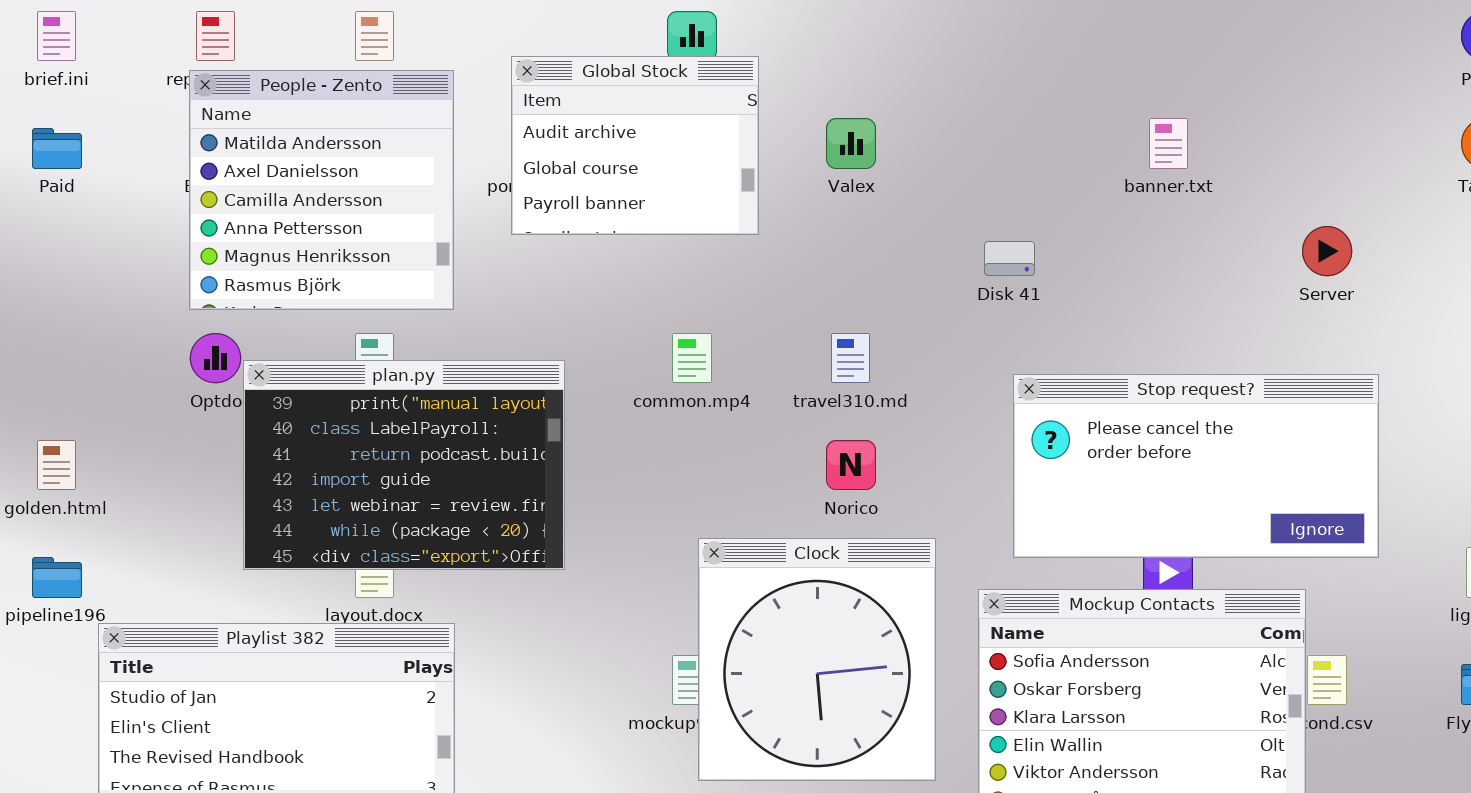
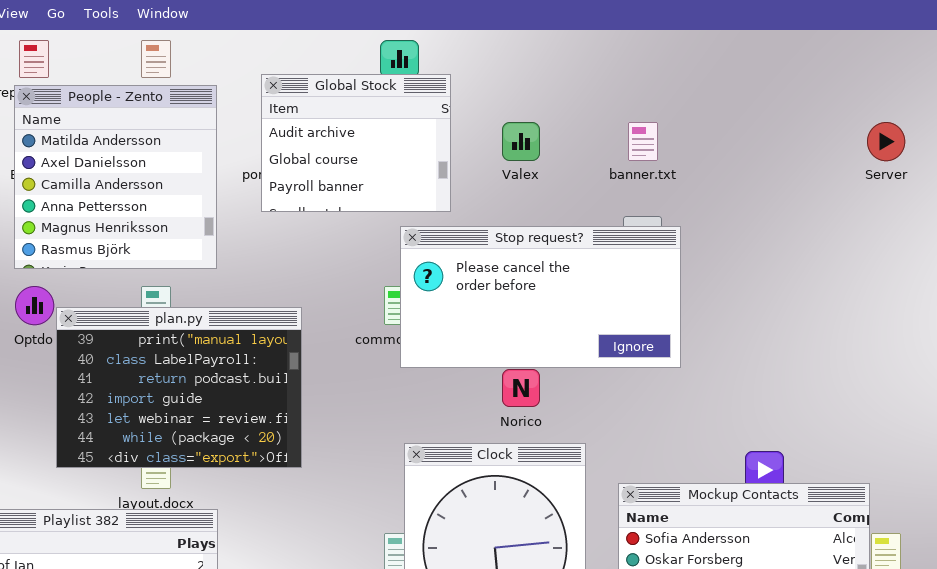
banner.txt: [1149,118,1188,169] -> [628,122,658,161], moved
Server: [1302,226,1352,276] -> [867,122,905,161], moved
Stop request?: [1013,374,1379,558] -> [400,226,681,368], moved

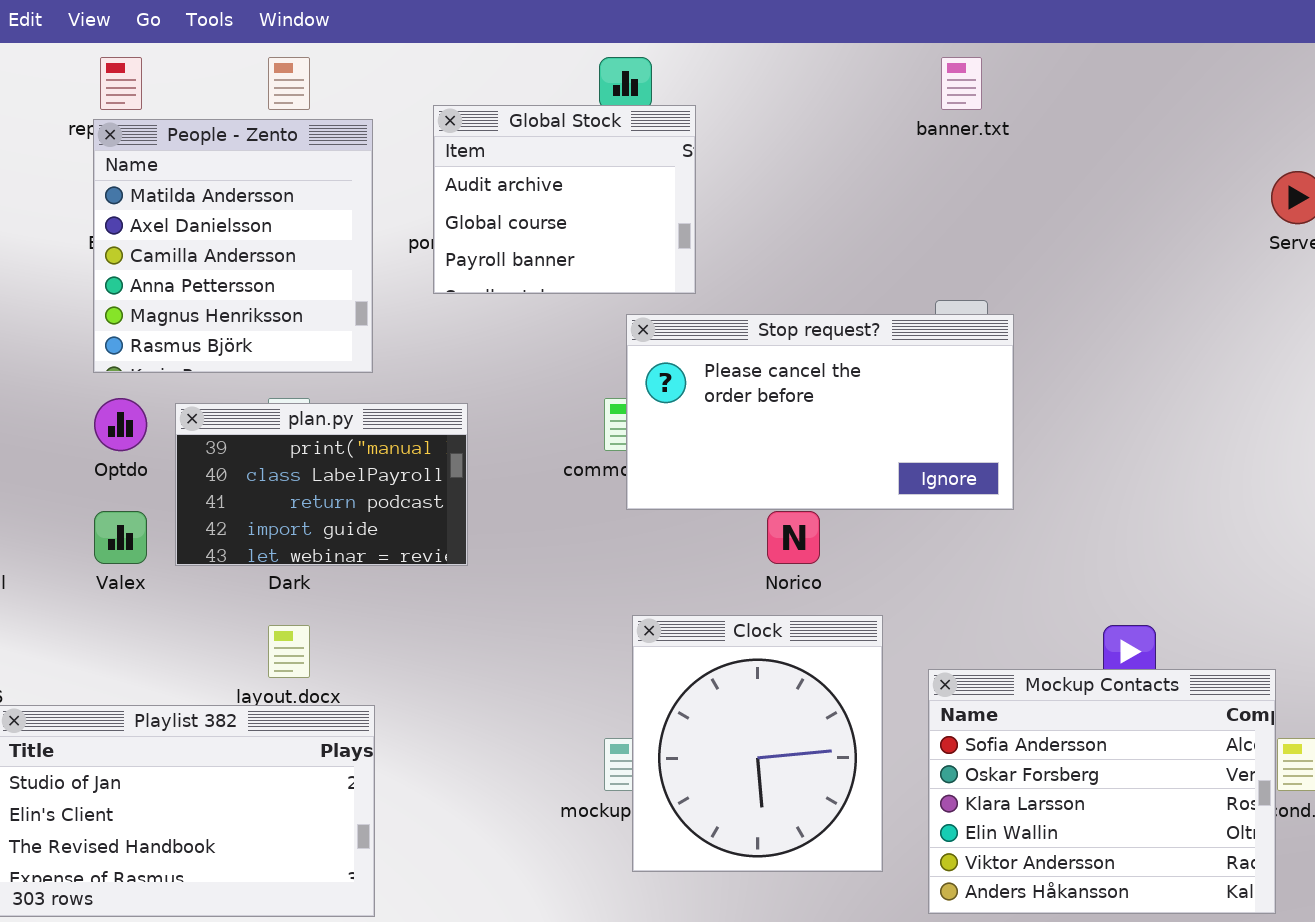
Valex: [502,122,540,161] -> [94,511,147,564], moved
banner.txt: [628,122,658,161] -> [941,57,982,110], moved
plan.py: [56,307,302,468] -> [175,403,468,566], moved, resized

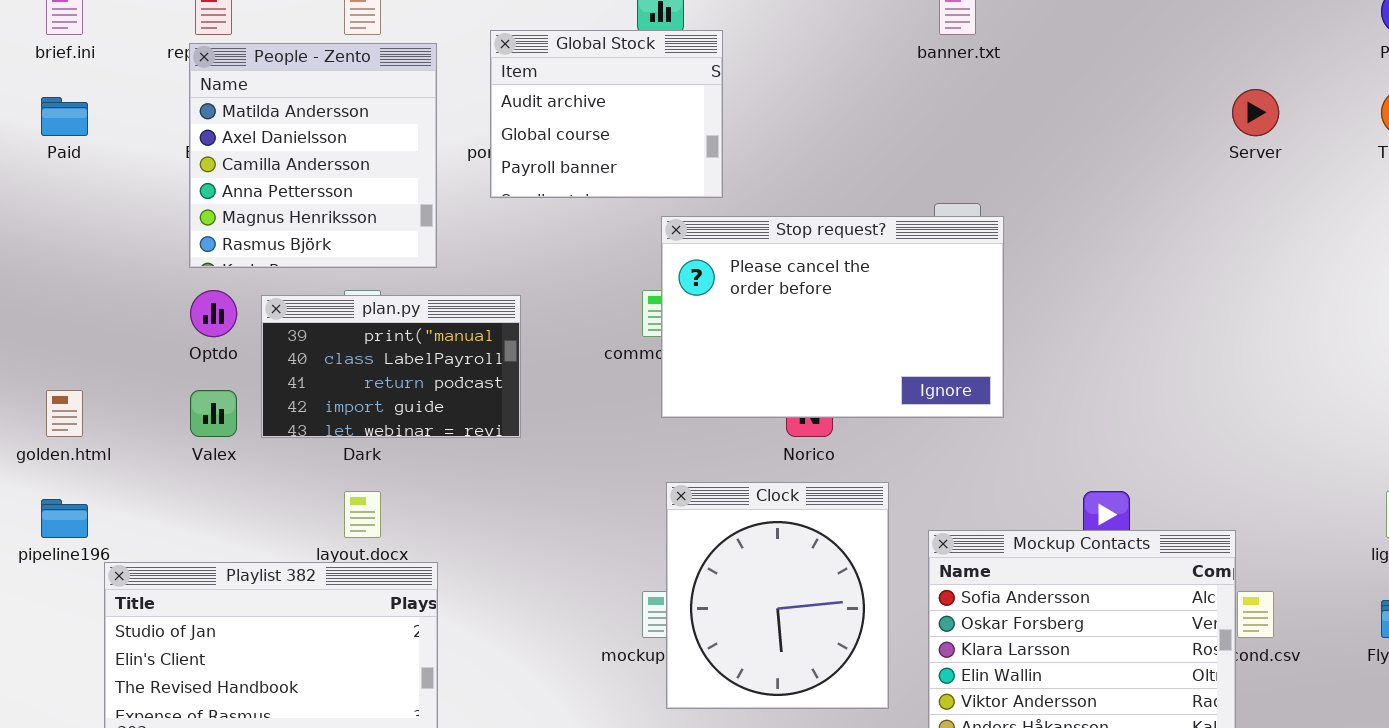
Stop request?: [626,314,1014,510] -> [661,216,1004,418], resized

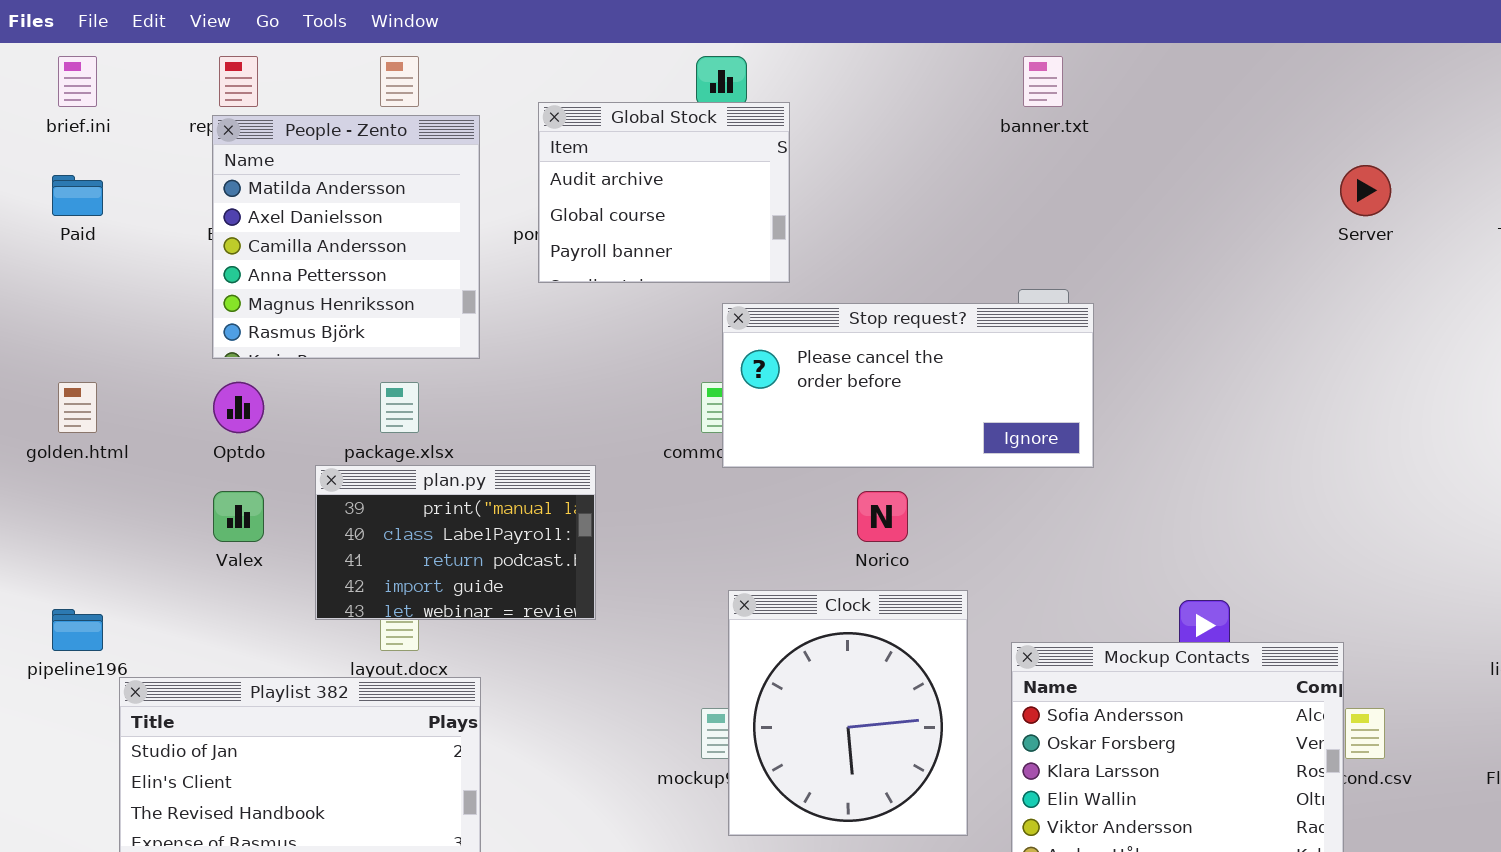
Stop request?: [661,216,1004,418] -> [722,303,1094,468], resized
plan.py: [261,295,521,438] -> [315,465,596,620], moved
golden.html: [46,390,83,437] -> [58,382,97,433], moved

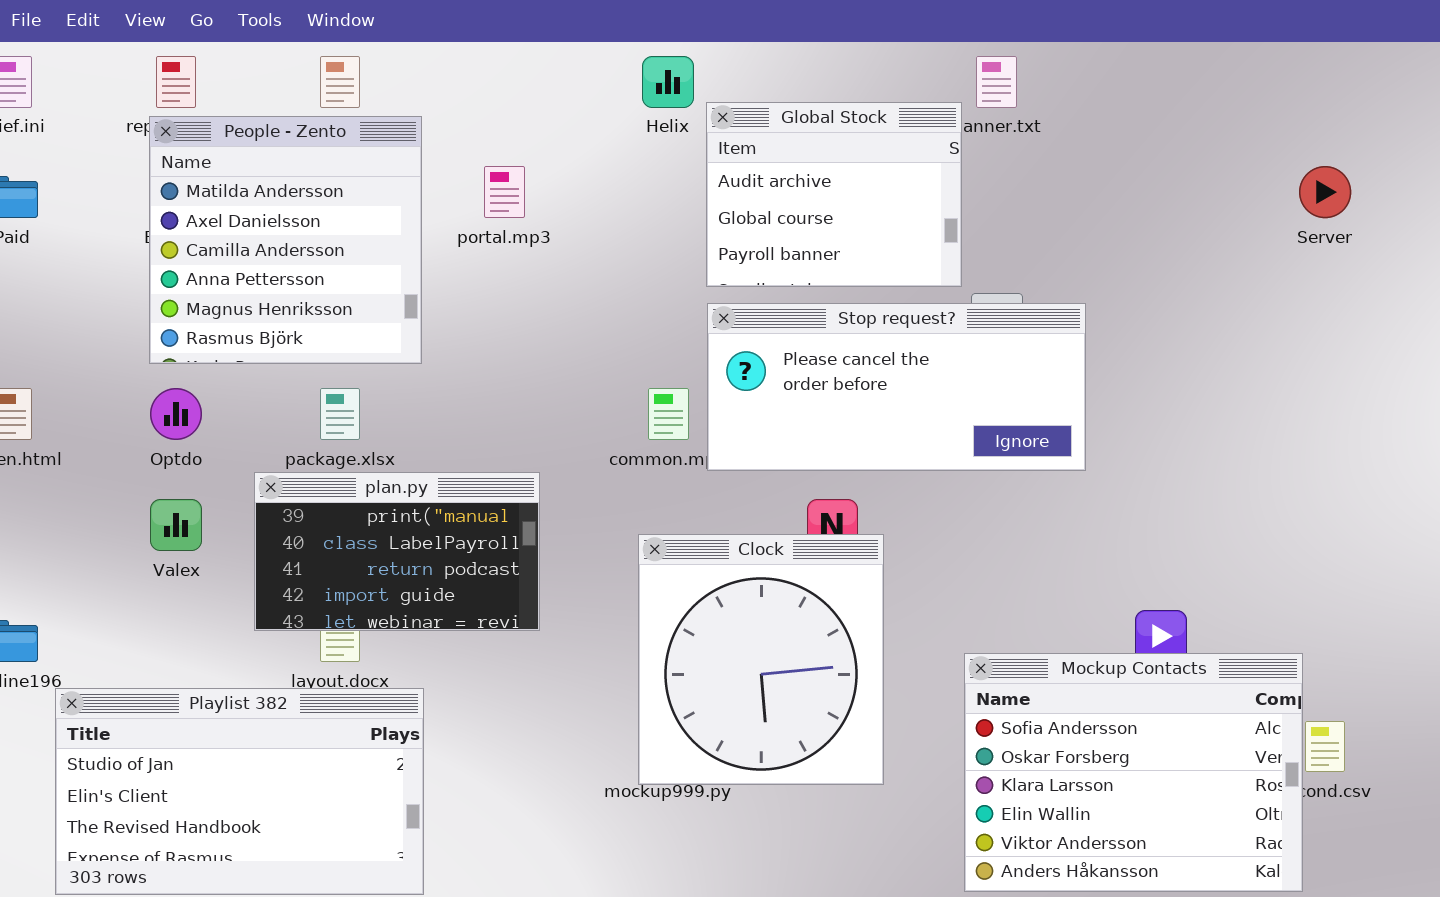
Global Stock: [538,102,790,283] -> [706,102,962,287], moved
Stop request?: [722,303,1094,468] -> [707,303,1086,471], moved
Clock: [728,590,968,836] -> [638,534,884,785], moved

